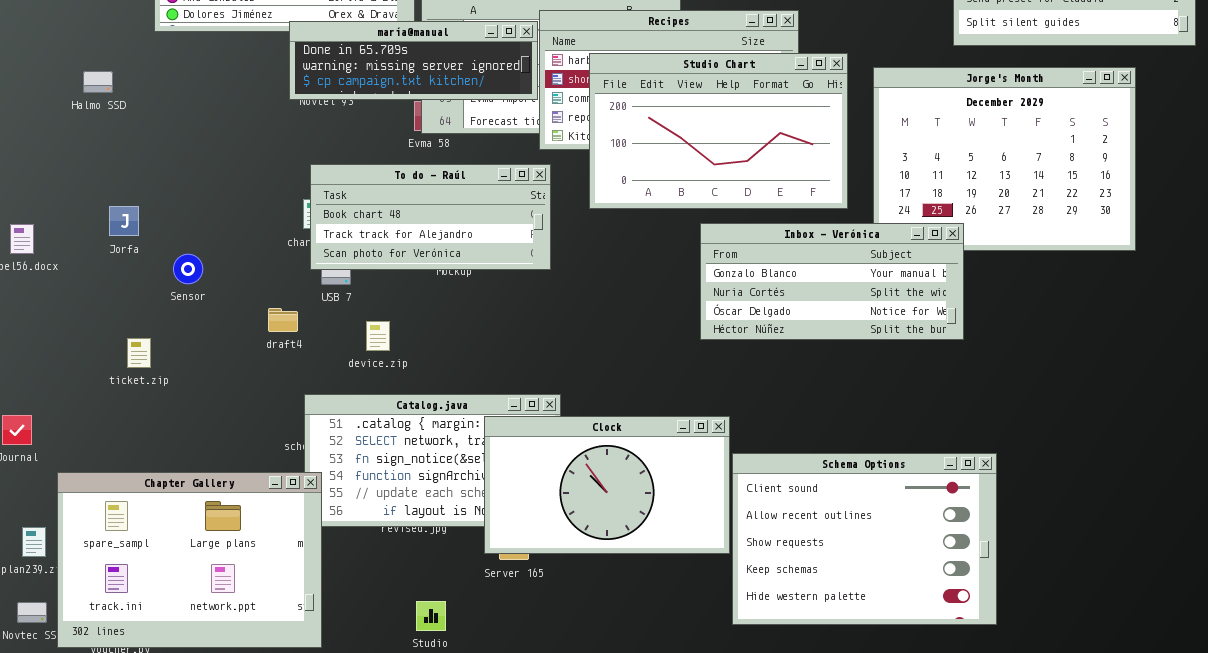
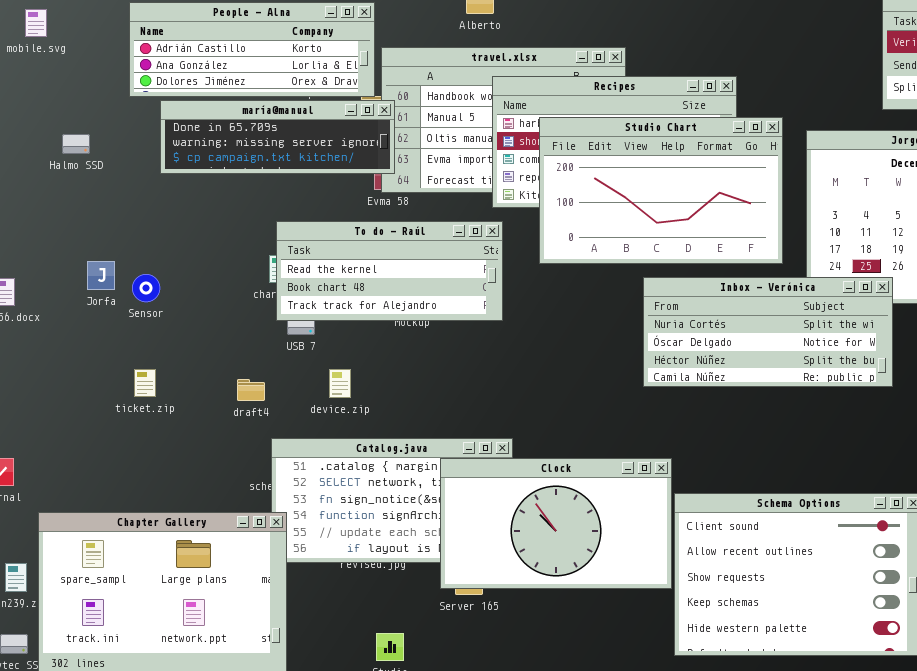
maría@manual: [289,21,538,100] -> [160,100,395,174], moved
To do - Raúl: [310,164,551,270] -> [276,221,503,321], scrolled up 1 row
Inbox - Verónica: [700,223,964,340] -> [643,277,893,387], scrolled down 1 row
Sensor: [173,254,203,284] -> [132,274,160,302], moved
draft4: [268,308,298,332] -> [237,379,265,401], moved
ticket.zip: [127,338,151,368] -> [134,369,156,397], moved

